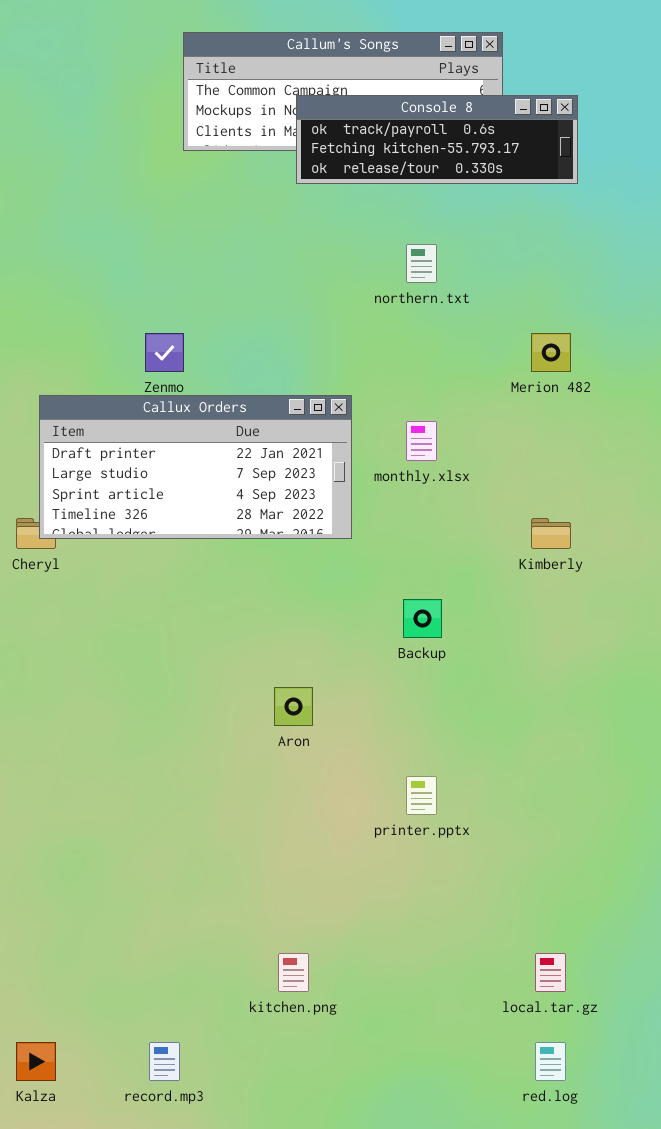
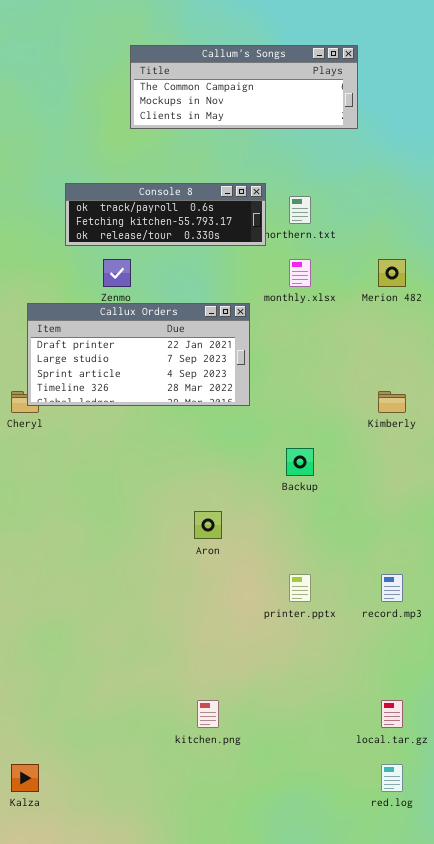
Console 8: [296,95,578,184] -> [65,183,266,246], moved
monthly.xlsx: [406,421,437,461] -> [289,259,311,287], moved
record.mp3: [149,1042,180,1081] -> [381,574,403,602], moved

